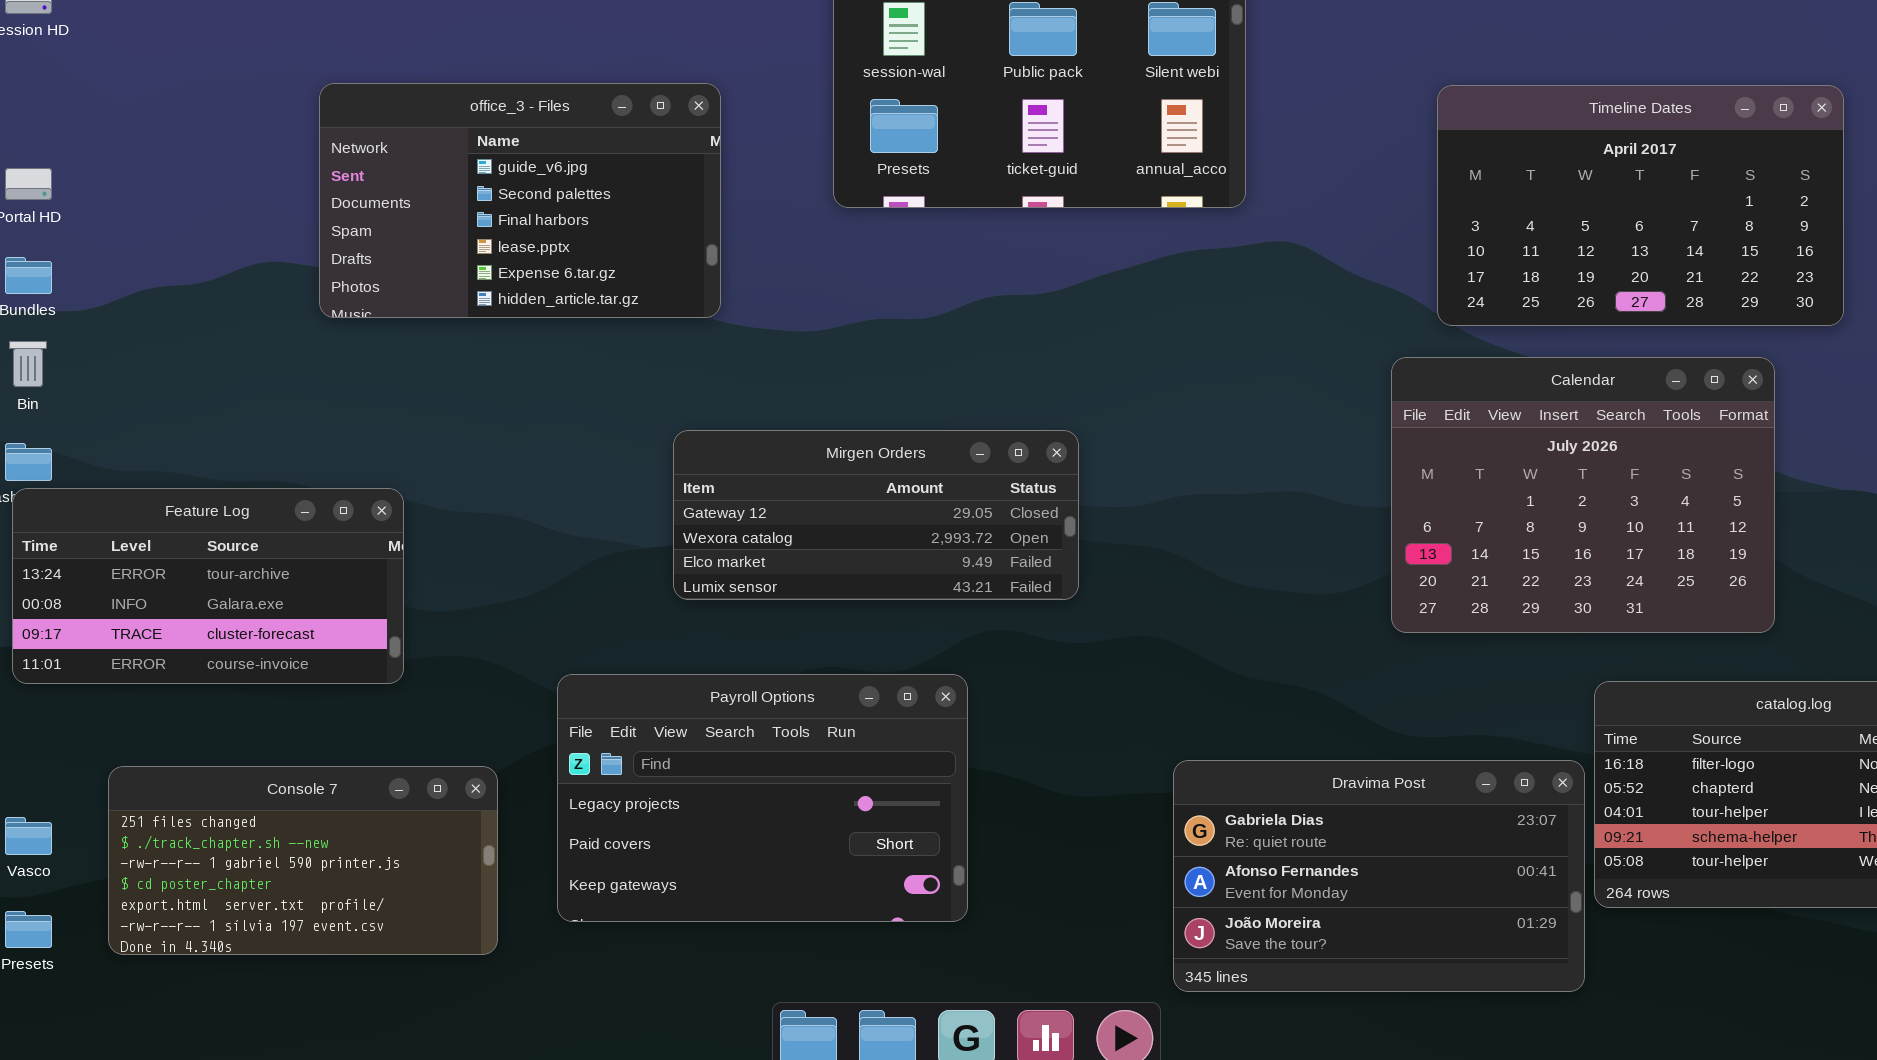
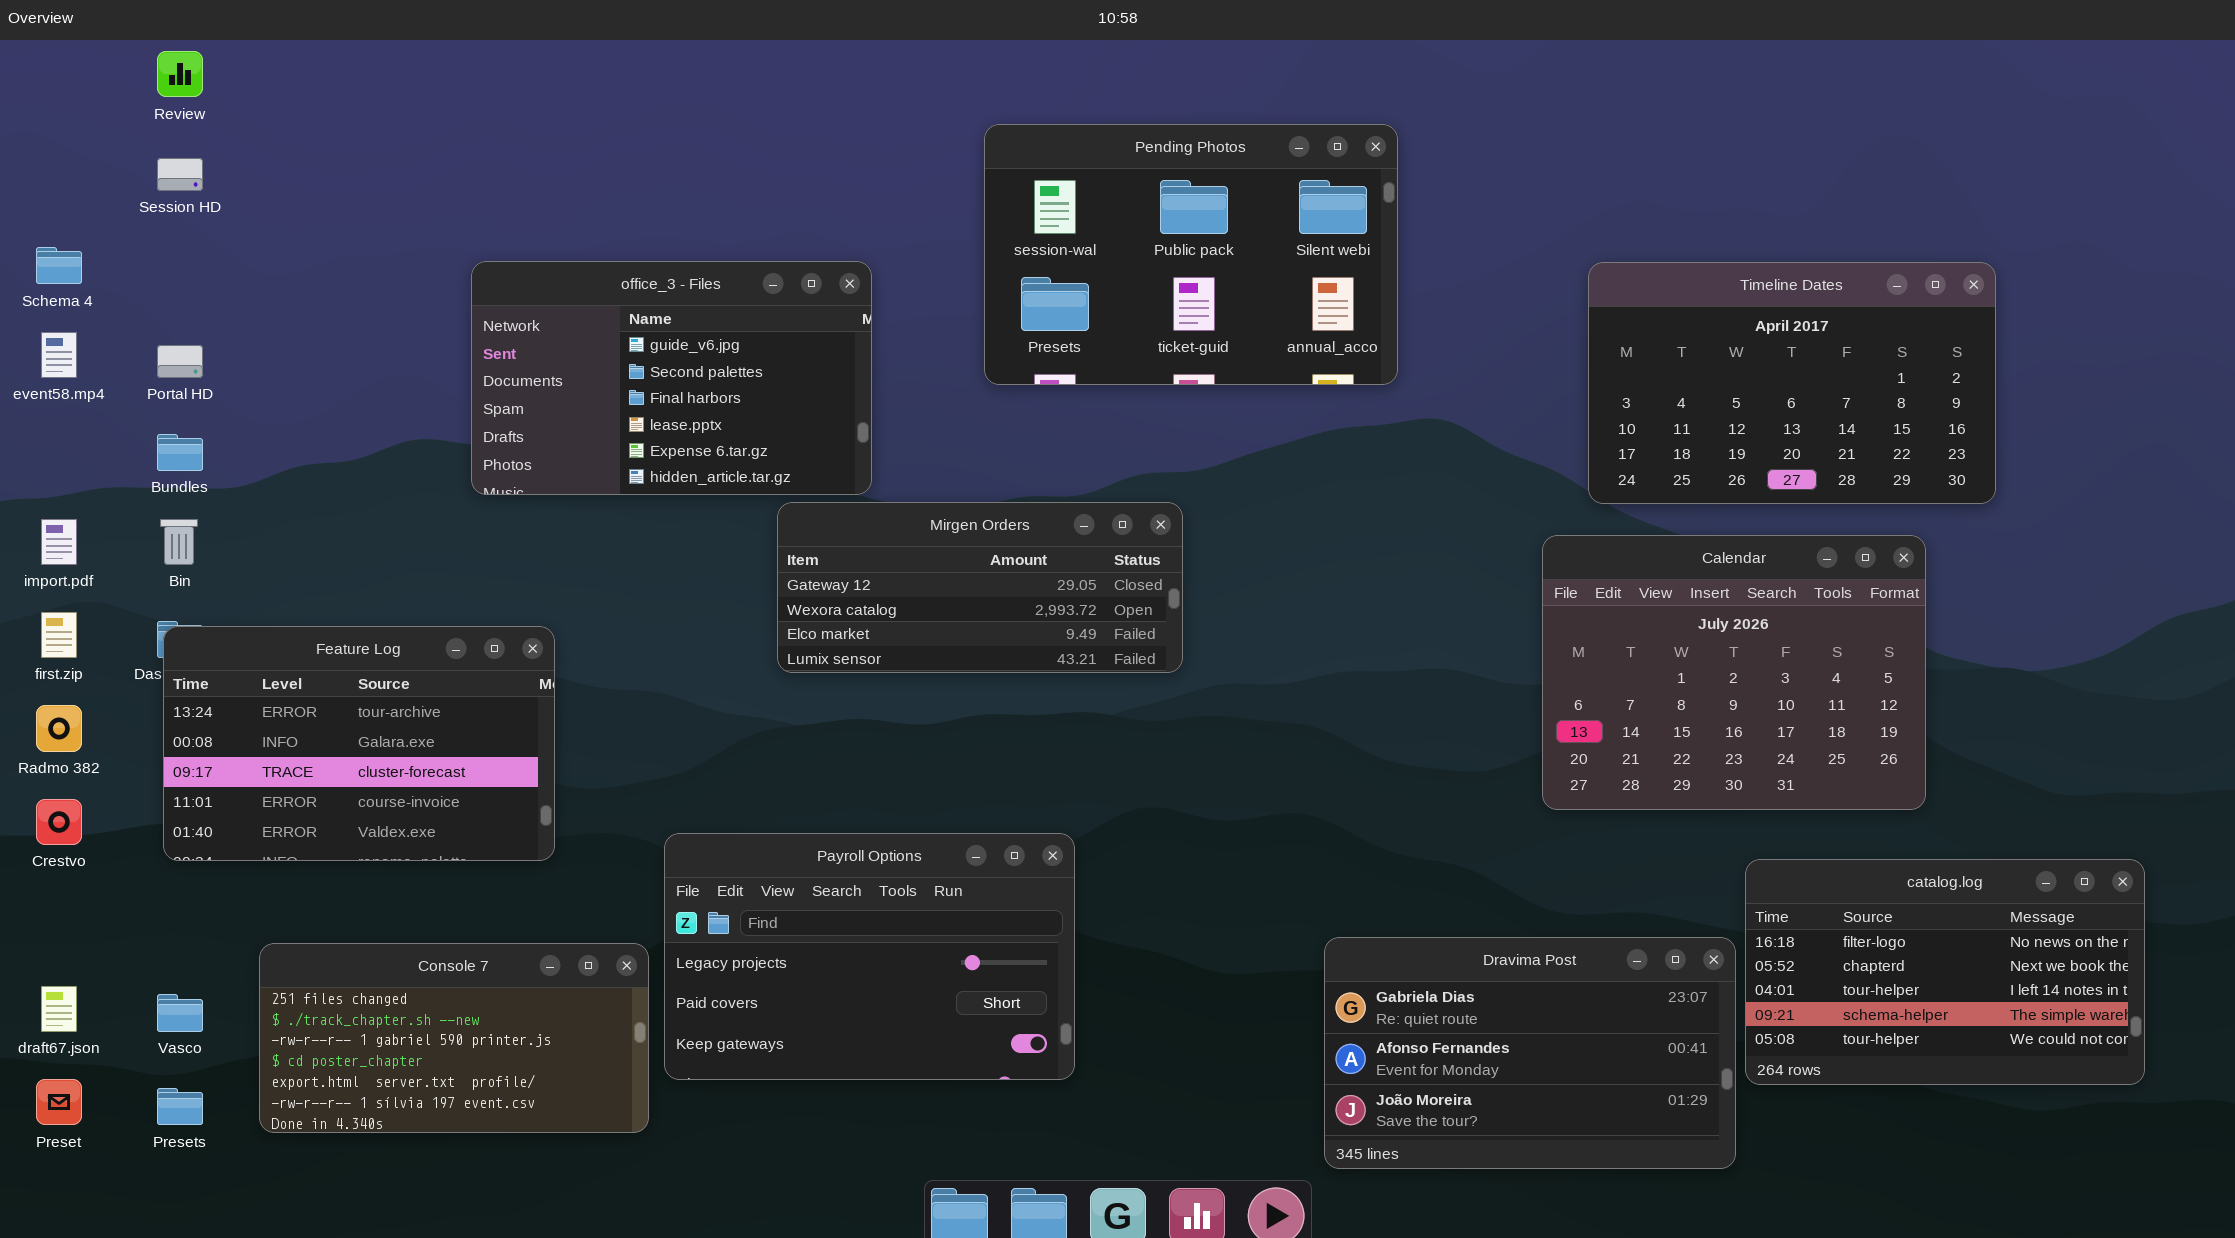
Mirgen Orders: [673,430,1079,600] -> [777,502,1183,673], moved
Feature Log: [12,488,404,684] -> [163,626,555,861], resized
Payroll Options: [557,674,968,922] -> [664,833,1075,1080], moved

